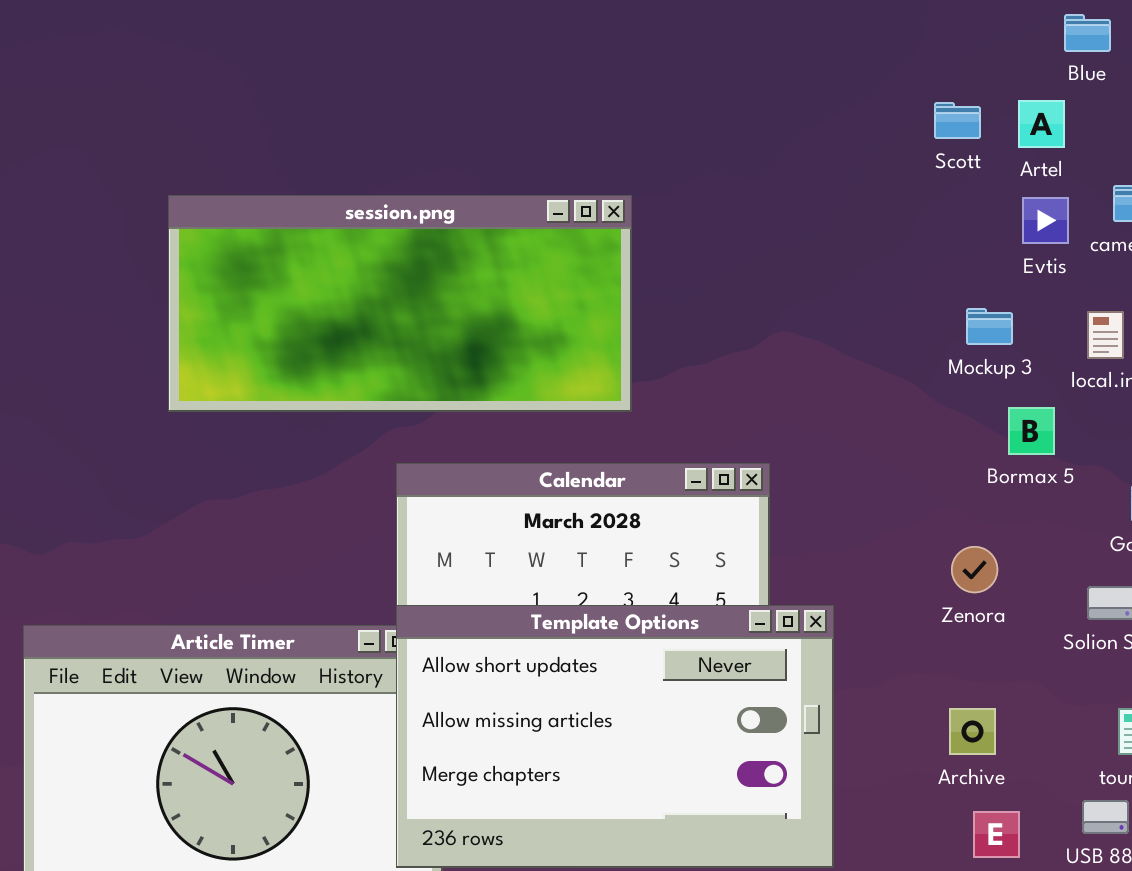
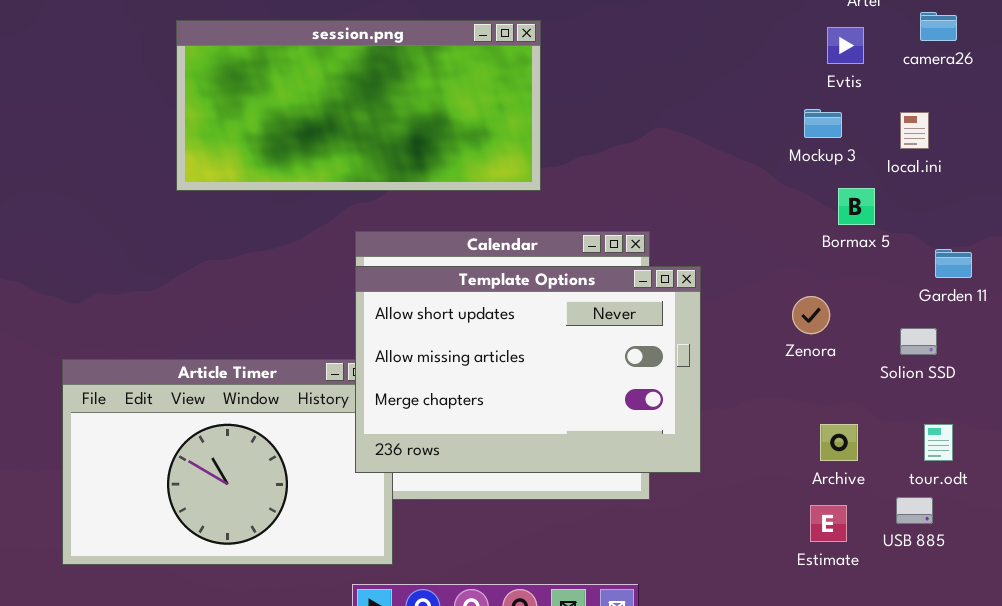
Evtis: [1022,197,1069,244] -> [827,27,864,64], moved
Template Options: [396,605,834,868] -> [355,266,701,473], moved
Archive: [949,708,996,755] -> [820,424,858,461], moved

